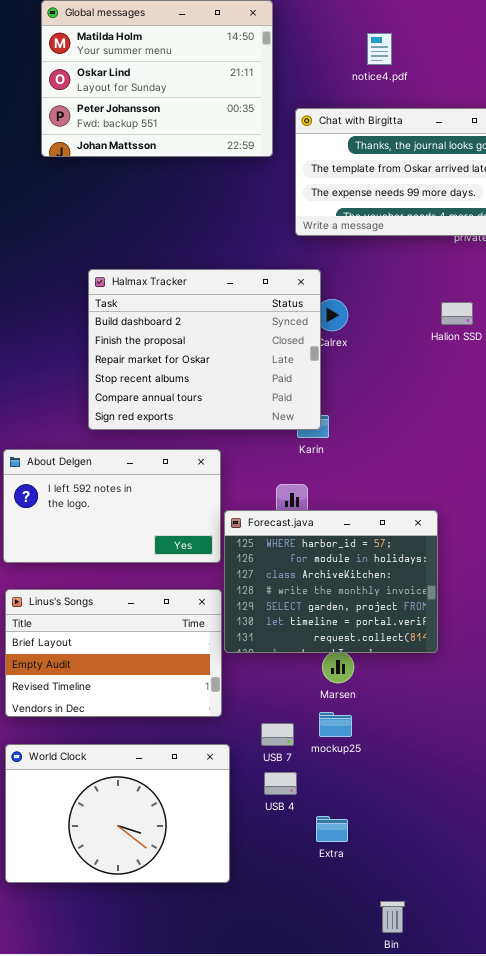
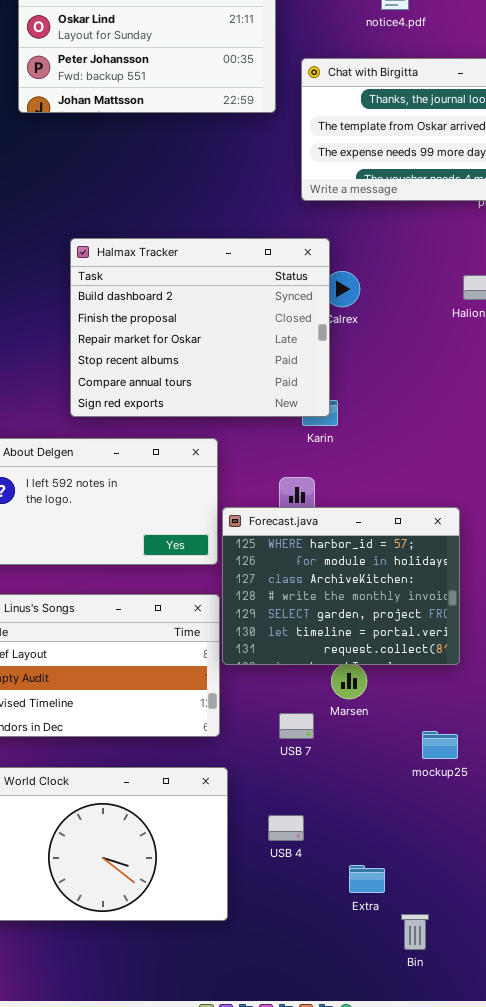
mockup25: [319,712,352,737] -> [422,731,458,759], moved
USB 7: [261,723,294,746] -> [279,713,314,739], moved
USB 4: [264,772,297,795] -> [268,815,304,841], moved
Extra: [316,816,348,842] -> [349,865,385,893], moved
Bin: [380,901,405,933] -> [401,914,429,950], moved

